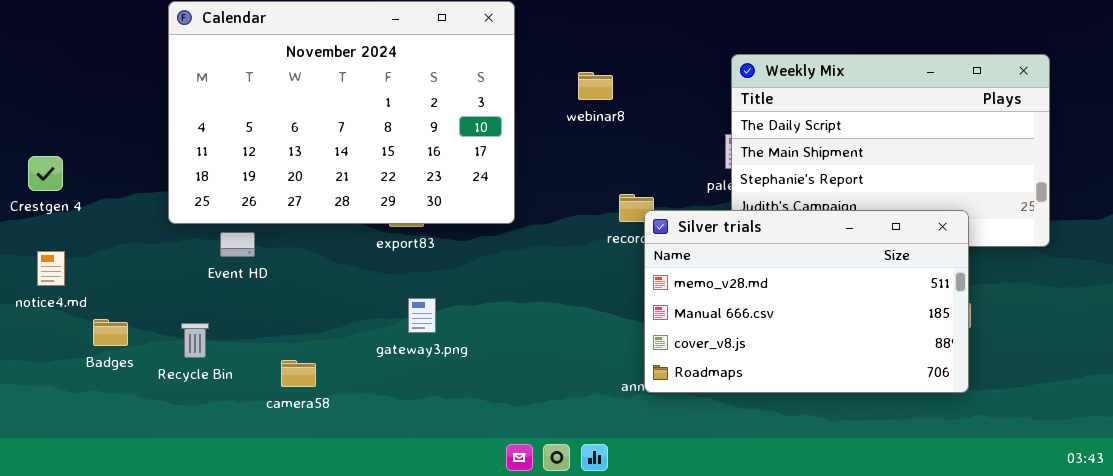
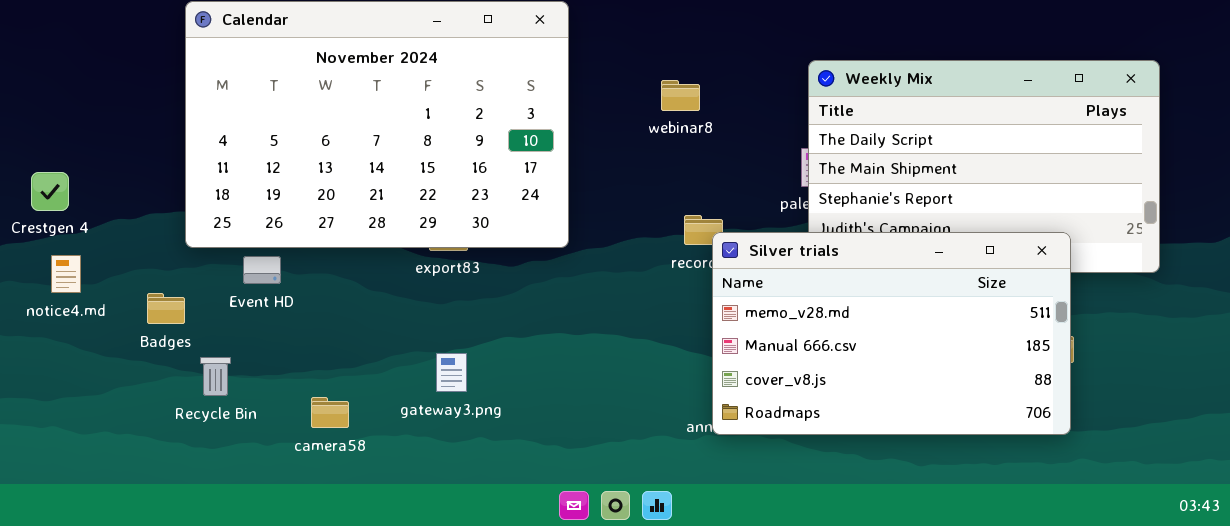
webinar8: [578,72,613,100] -> [661,80,700,111], moved
notice4.md: [37,251,65,286] -> [51,255,81,293], moved
gateway3.png: [408,298,436,333] -> [436,353,467,392], moved
Badges: [93,319,128,346] -> [147,293,185,324], moved

